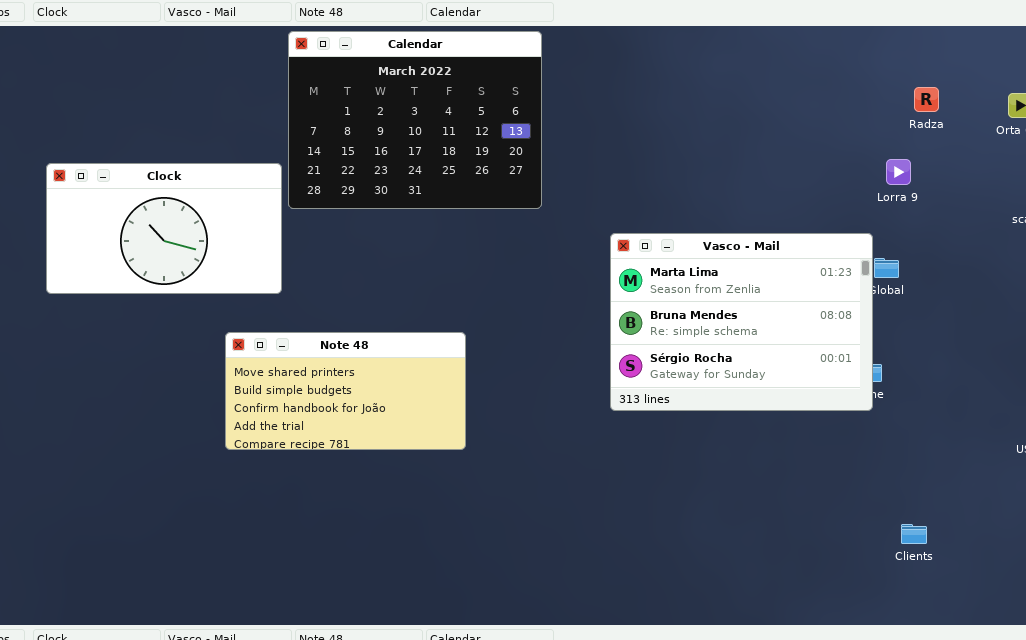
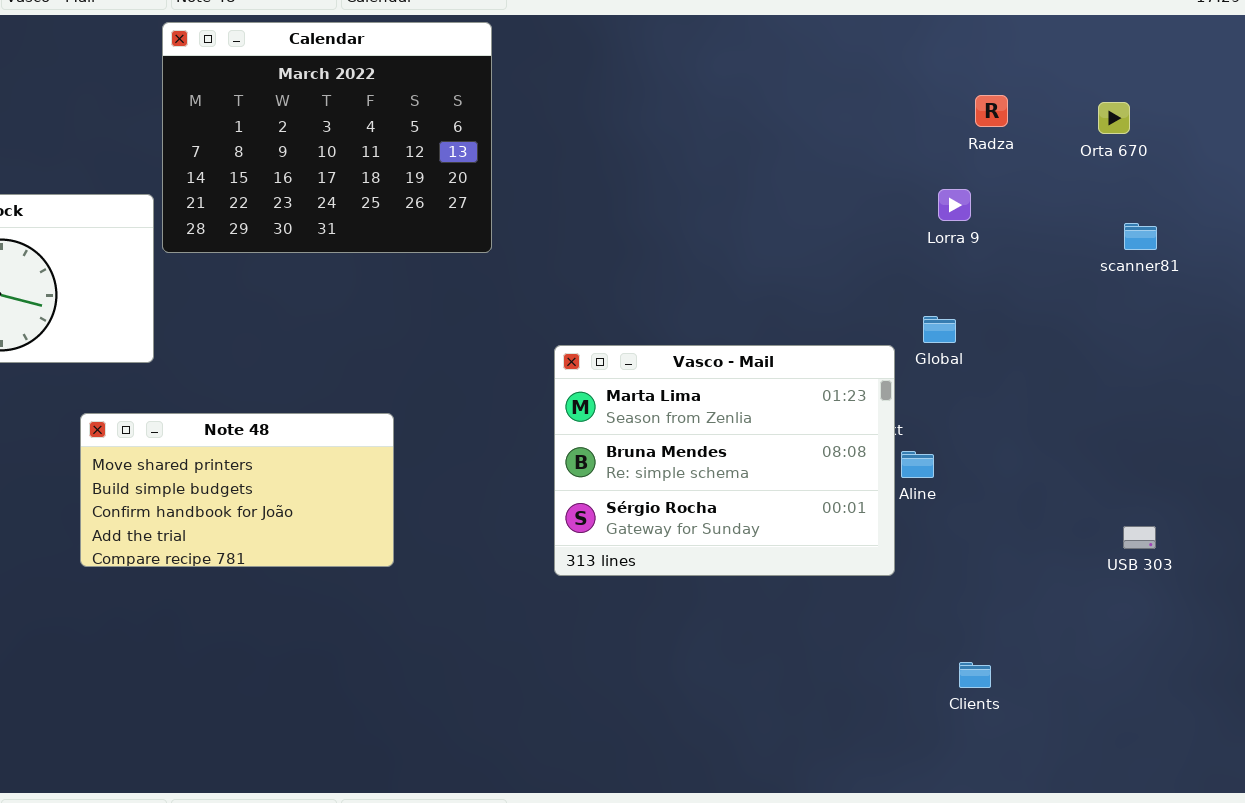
Vasco - Mail: [610,233,873,411] -> [554,345,895,576], moved

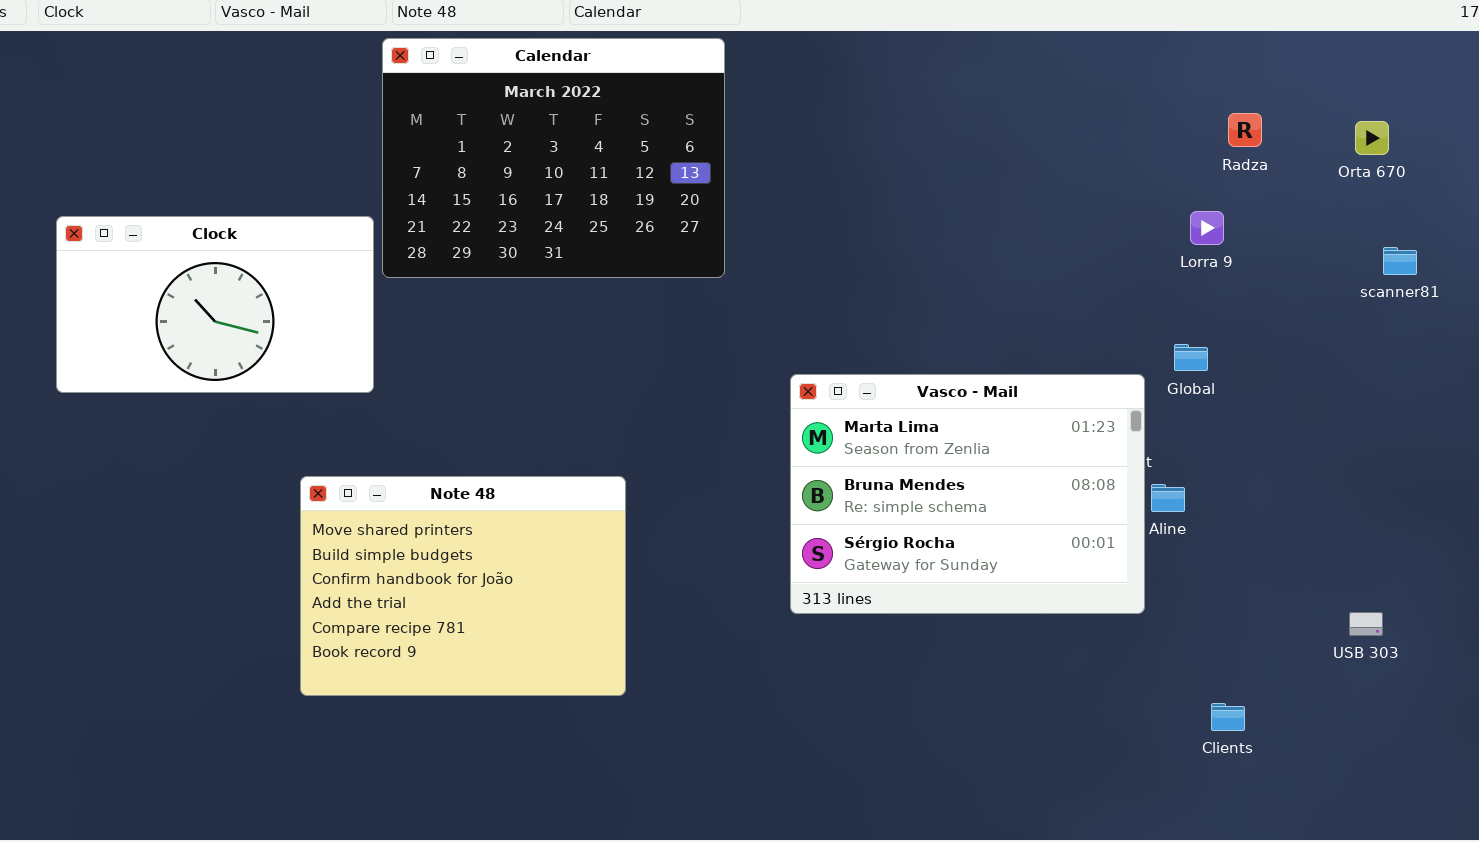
Note 48: [80,413,394,567] -> [300,476,626,696], moved, resized
USB 303: [1123,526,1156,549] -> [1349,612,1383,636], moved

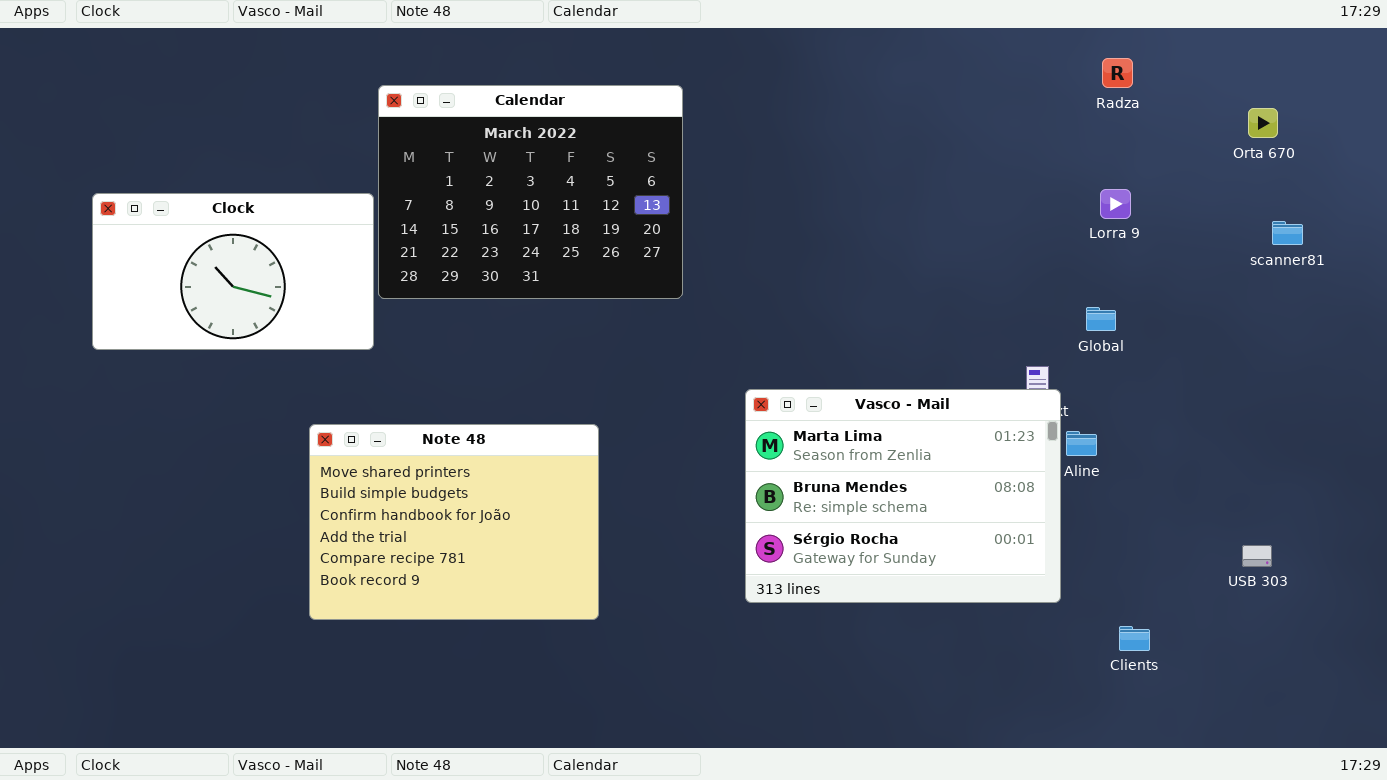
Calendar: [382,38,725,278] -> [378,85,683,299], moved
Radza: [1228,113,1262,147] -> [1102,58,1133,88], moved
Vasco - Mail: [790,374,1145,614] -> [745,389,1061,603], moved

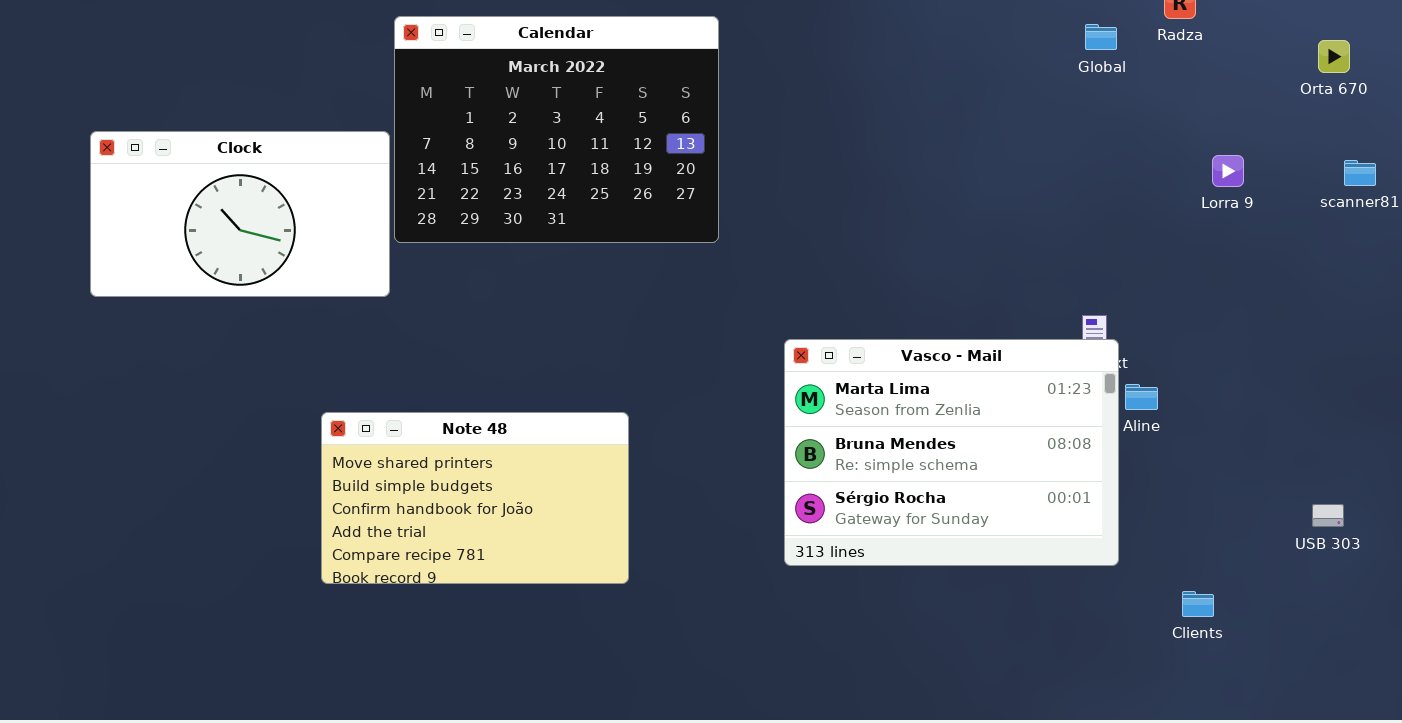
Lorra 9: [1100,189,1131,219] -> [1212,155,1244,187], moved
Global: [1086,307,1116,331] -> [1085,24,1117,50], moved
Note 48: [309,424,599,620] -> [321,412,629,584], resized

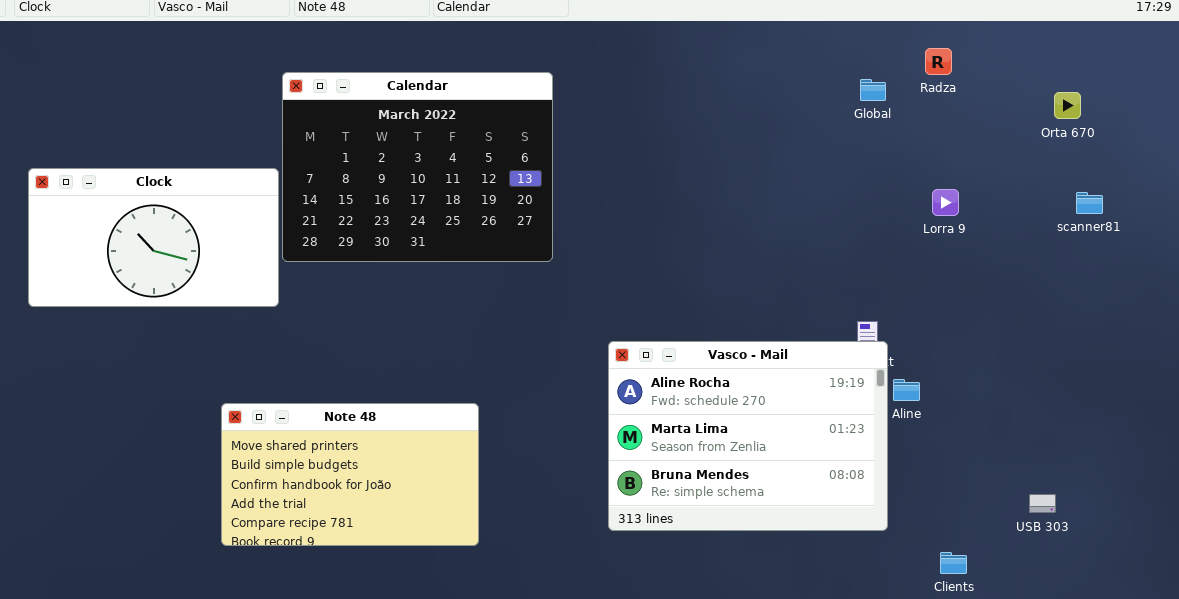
Lorra 9: [1212,155,1244,187] -> [932,189,959,216], moved
Vasco - Mail: [784,339,1119,566] -> [608,341,888,531], scrolled up 1 row
USB 303: [1312,504,1344,527] -> [1029,494,1056,513], moved

